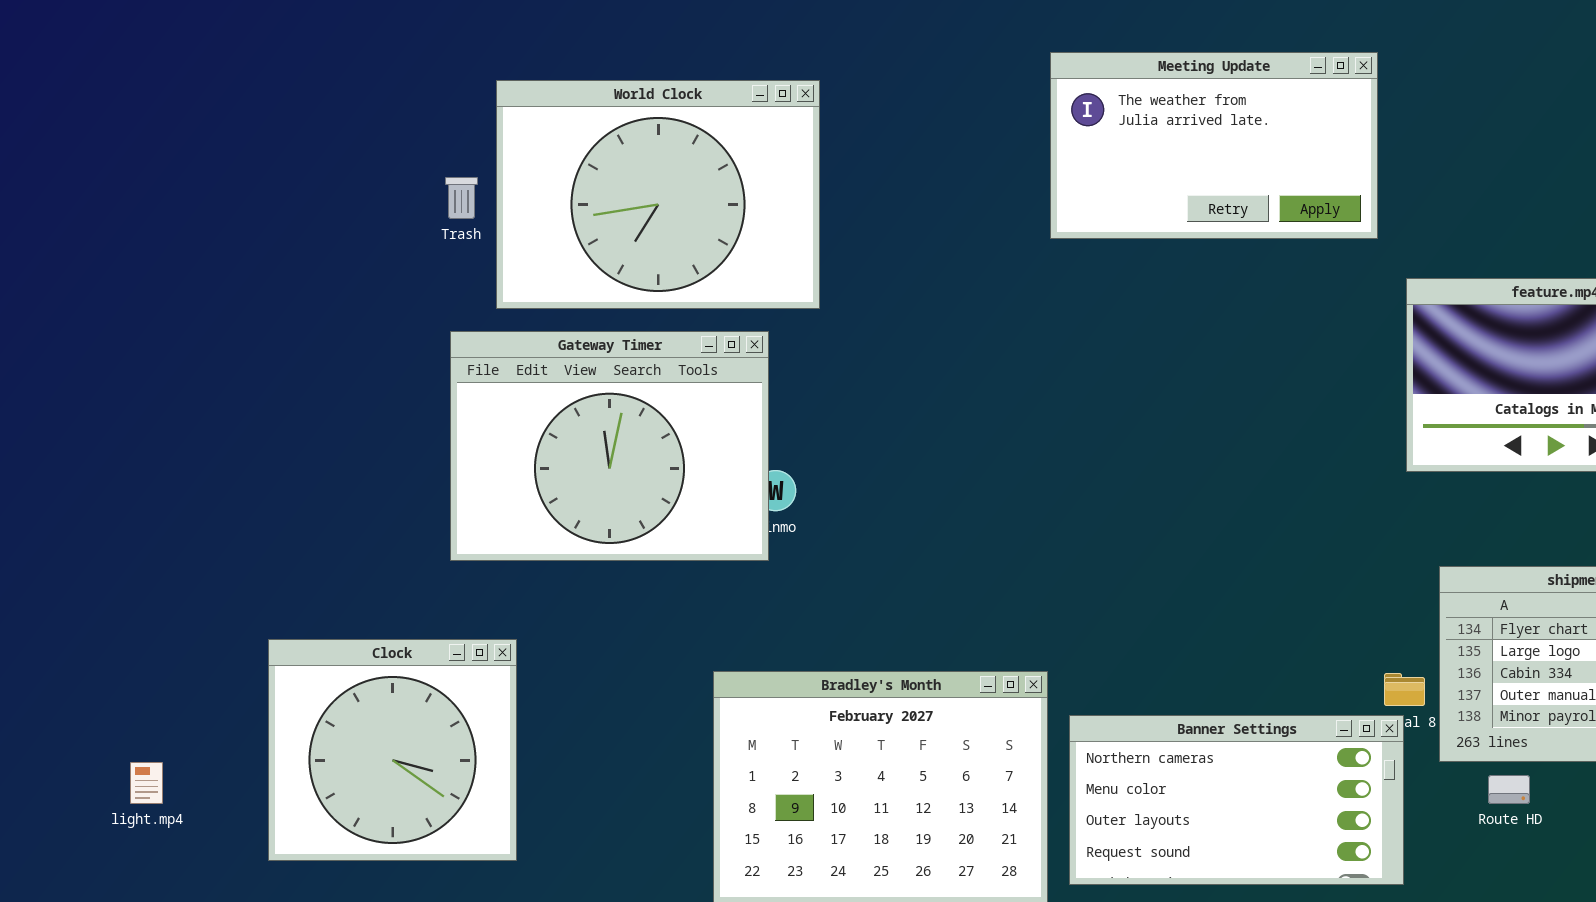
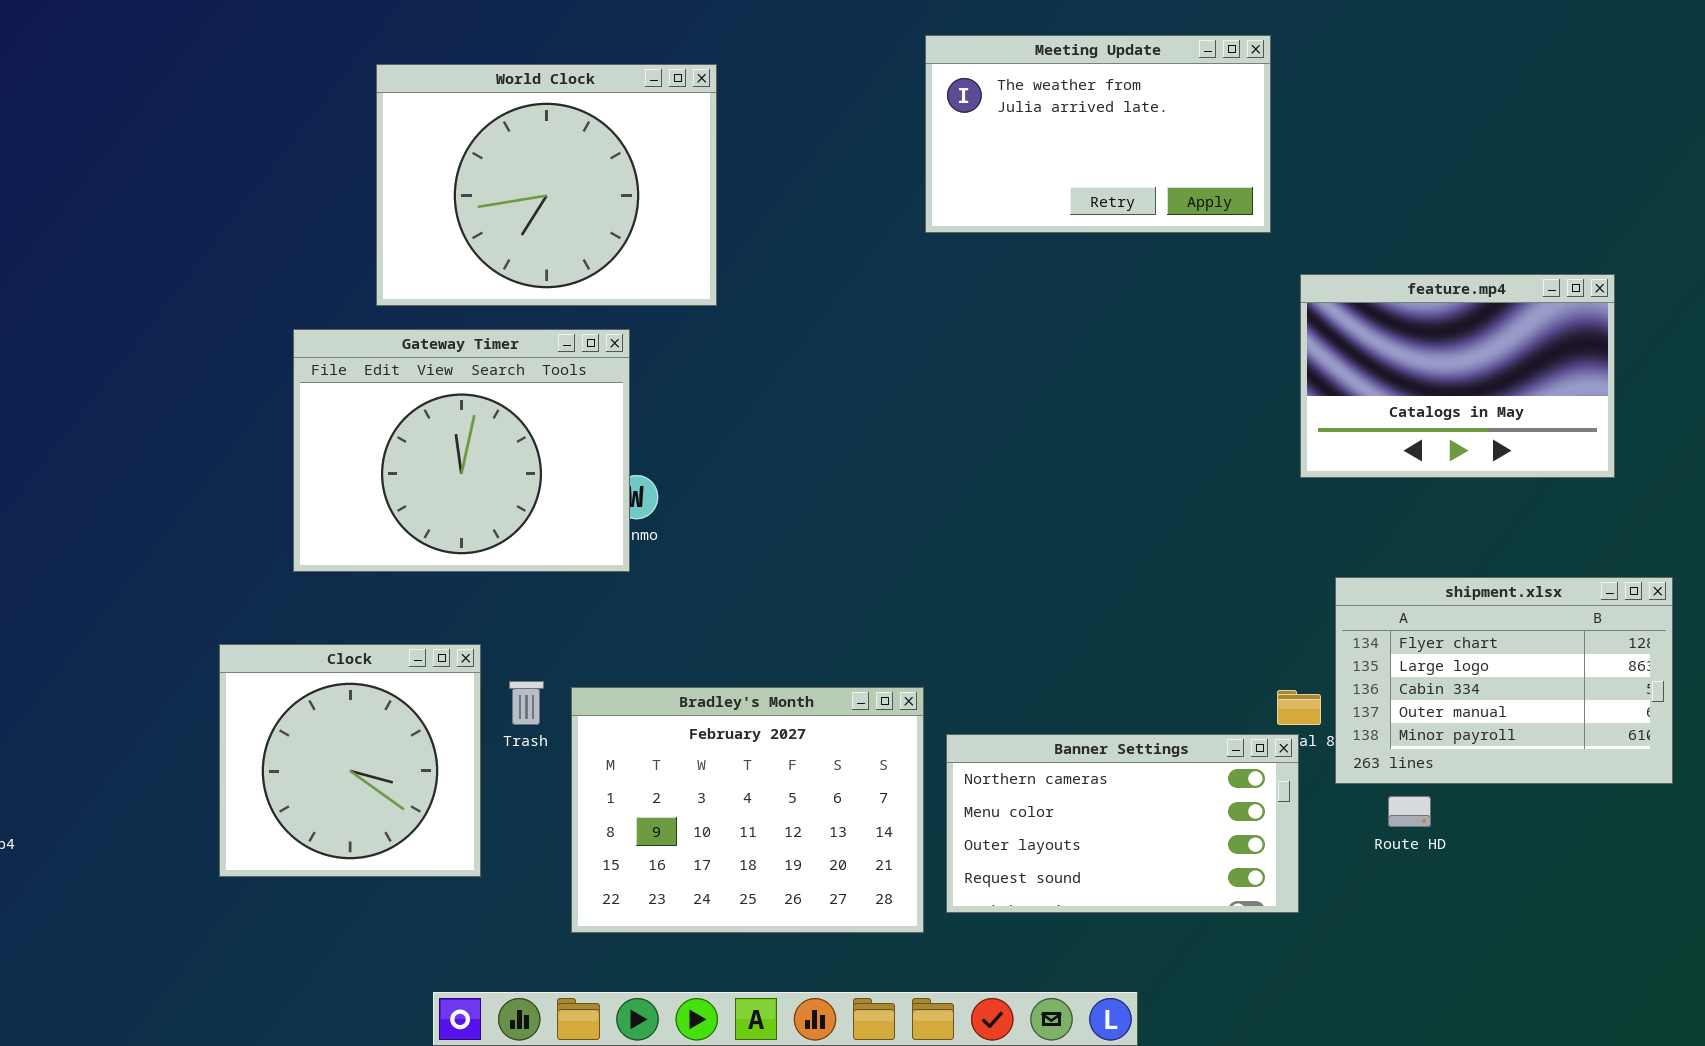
World Clock: [496,80,820,309] -> [376,64,717,306], moved
Trash: [445,177,478,219] -> [509,681,544,725], moved
Clock: [268,639,517,861] -> [219,644,481,877], moved

